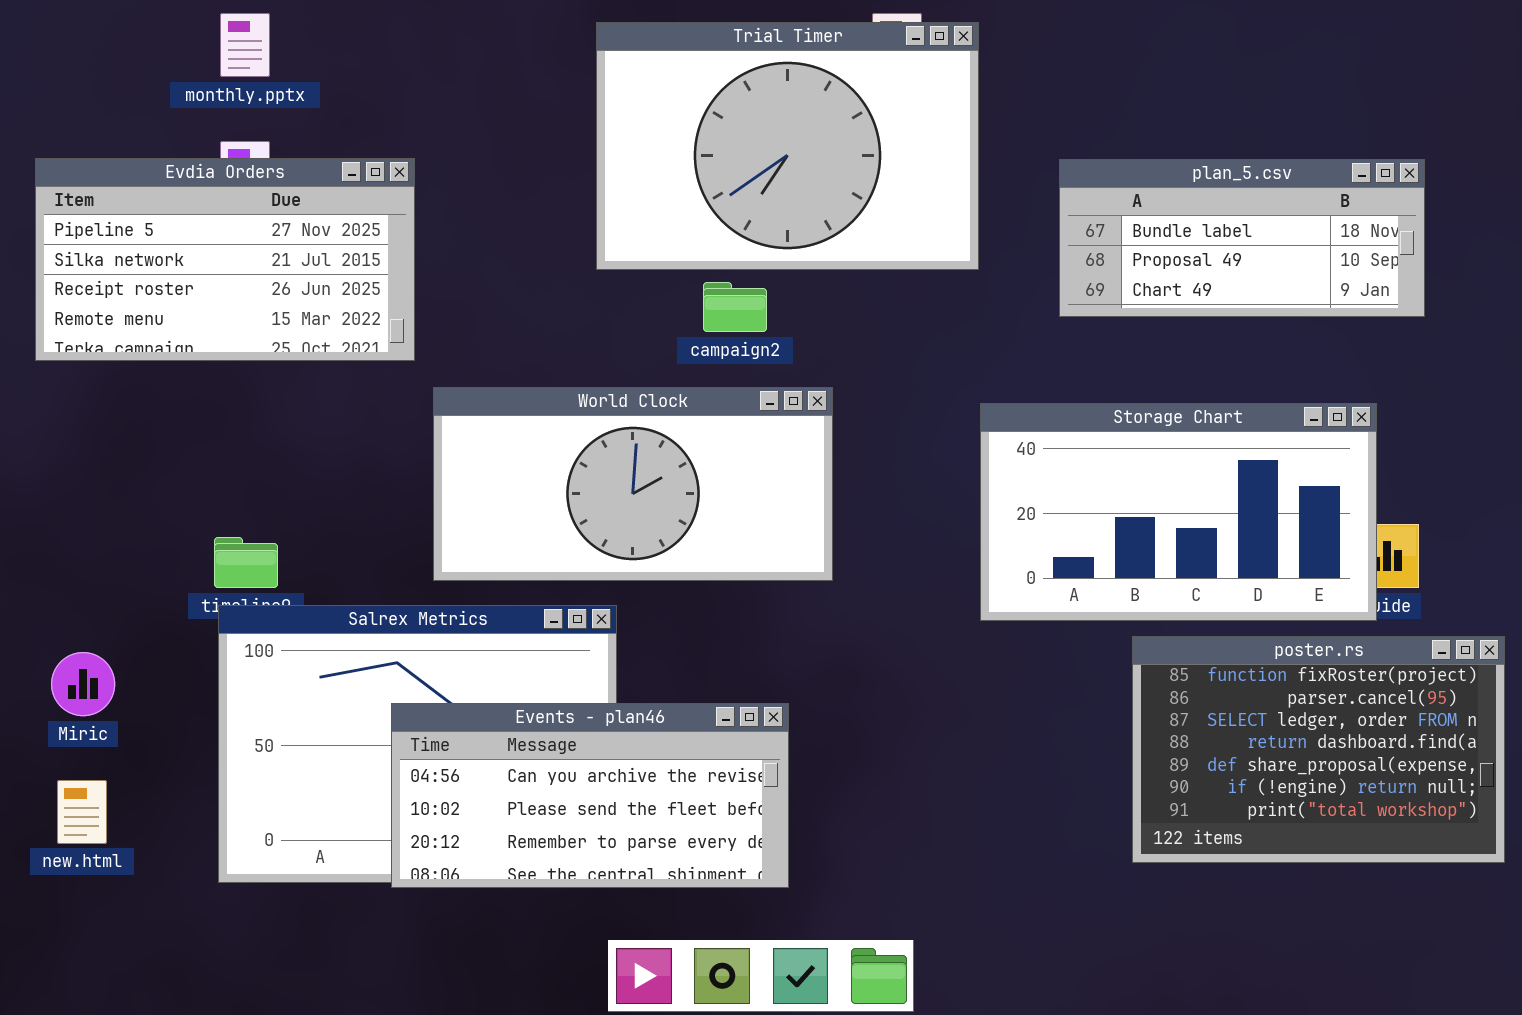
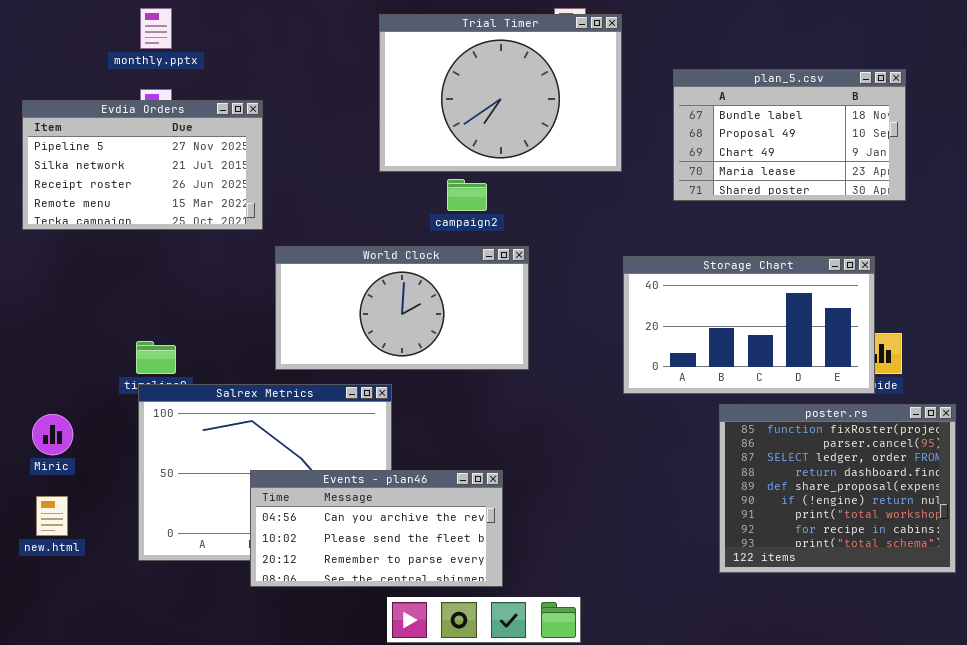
plan_5.csv: [1059,159,1425,317] -> [673,69,906,201], resized
poster.rs: [1132,636,1505,863] -> [719,404,956,573], resized
Events - plan46: [391,703,789,888] -> [250,470,503,587], moved

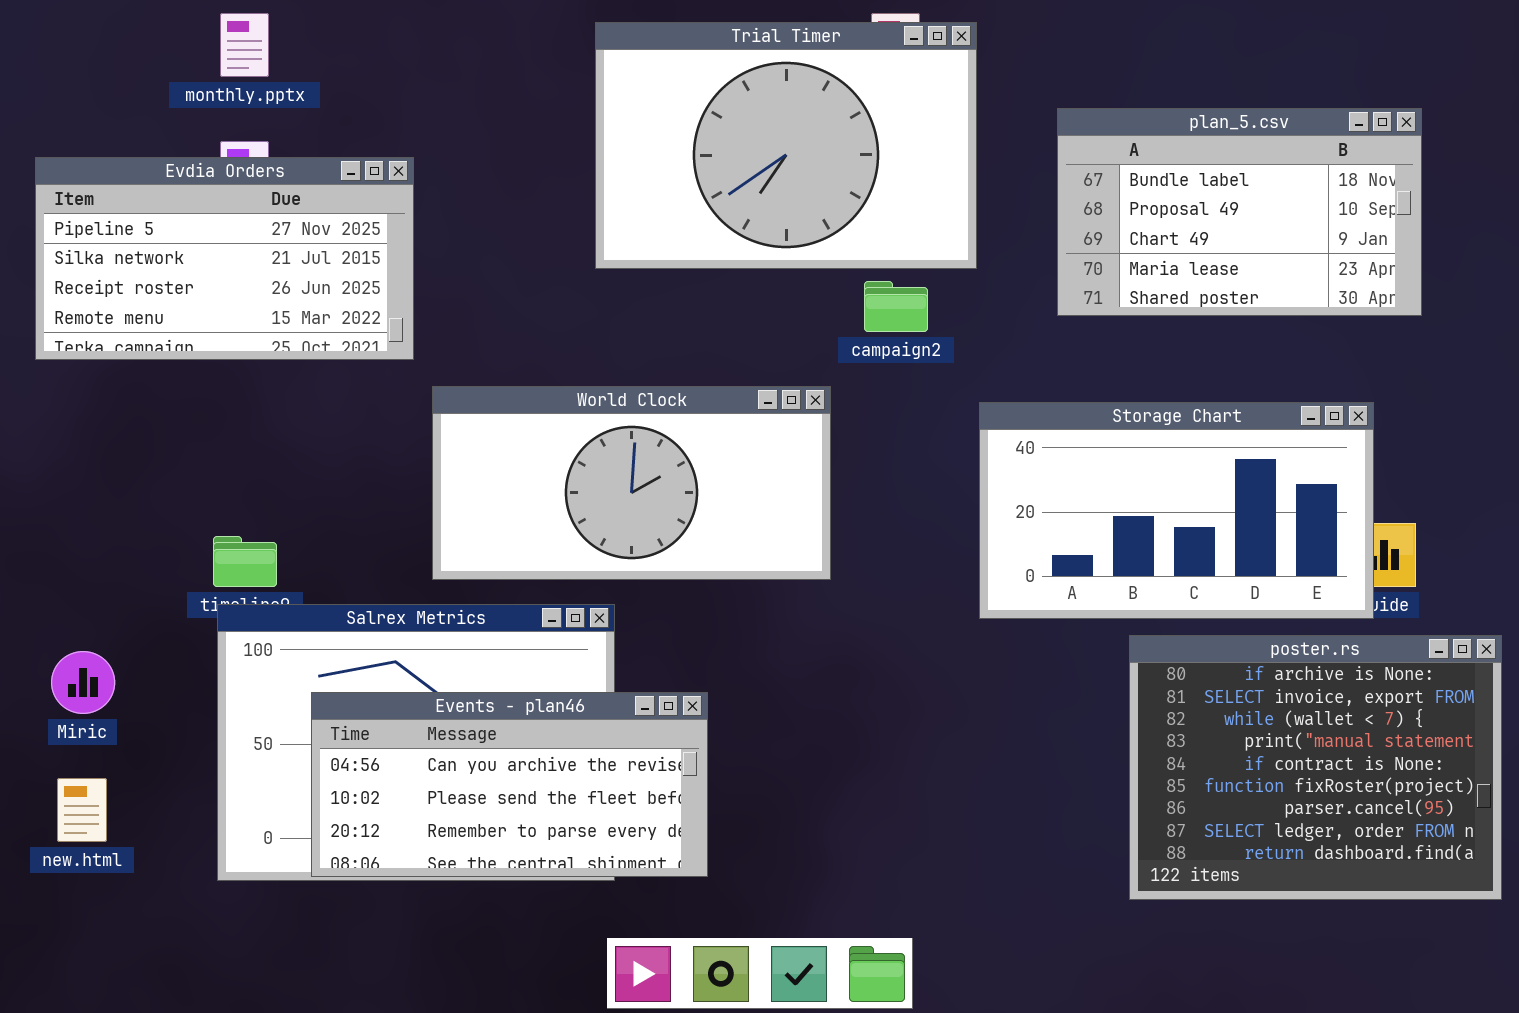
campaign2: [447,179,487,211] -> [864,281,928,332], moved
poster.rs: [719,404,956,573] -> [1129,635,1502,900], scrolled up 5 rows
Events - plan46: [250,470,503,587] -> [311,692,708,877], moved

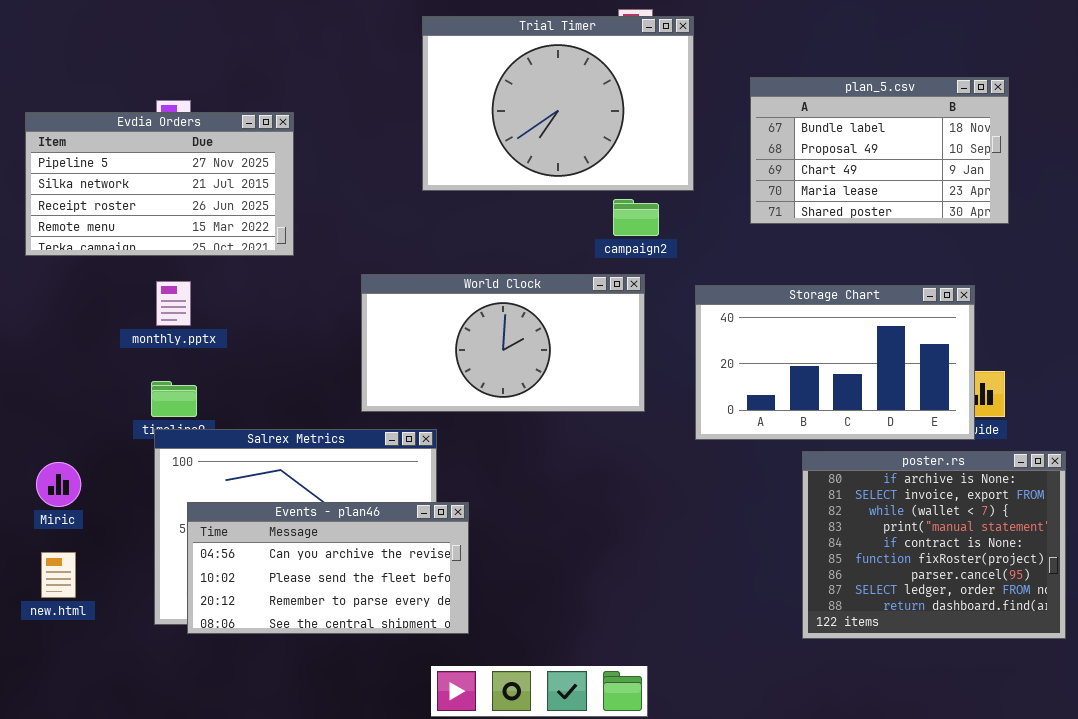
monthly.pptx: [220,13,269,77] -> [156,281,191,326], moved
World Clock: [432,386,831,580] -> [361,274,645,412], moved
Events - plan46: [311,692,708,877] -> [187,502,469,634], moved

